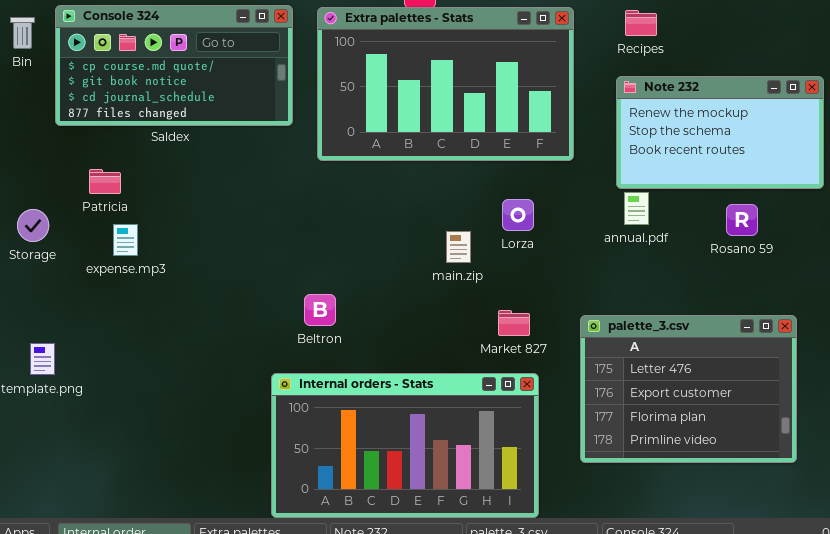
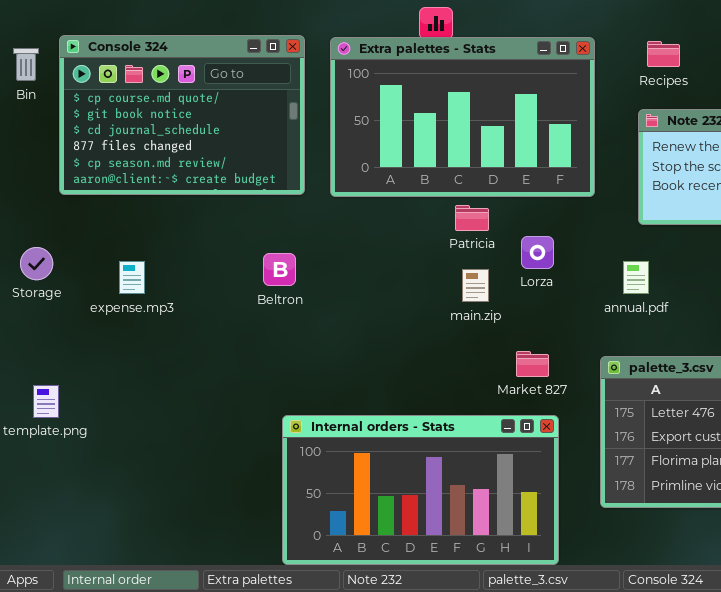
Console 324: [55,5,293,126] -> [59,35,305,195], resized
Patricia: [89,169,121,194] -> [455,205,489,231], moved
annual.pdf: [624,192,649,225] -> [623,261,649,294], moved
Beltron: [304,294,336,326] -> [263,253,296,286], moved

